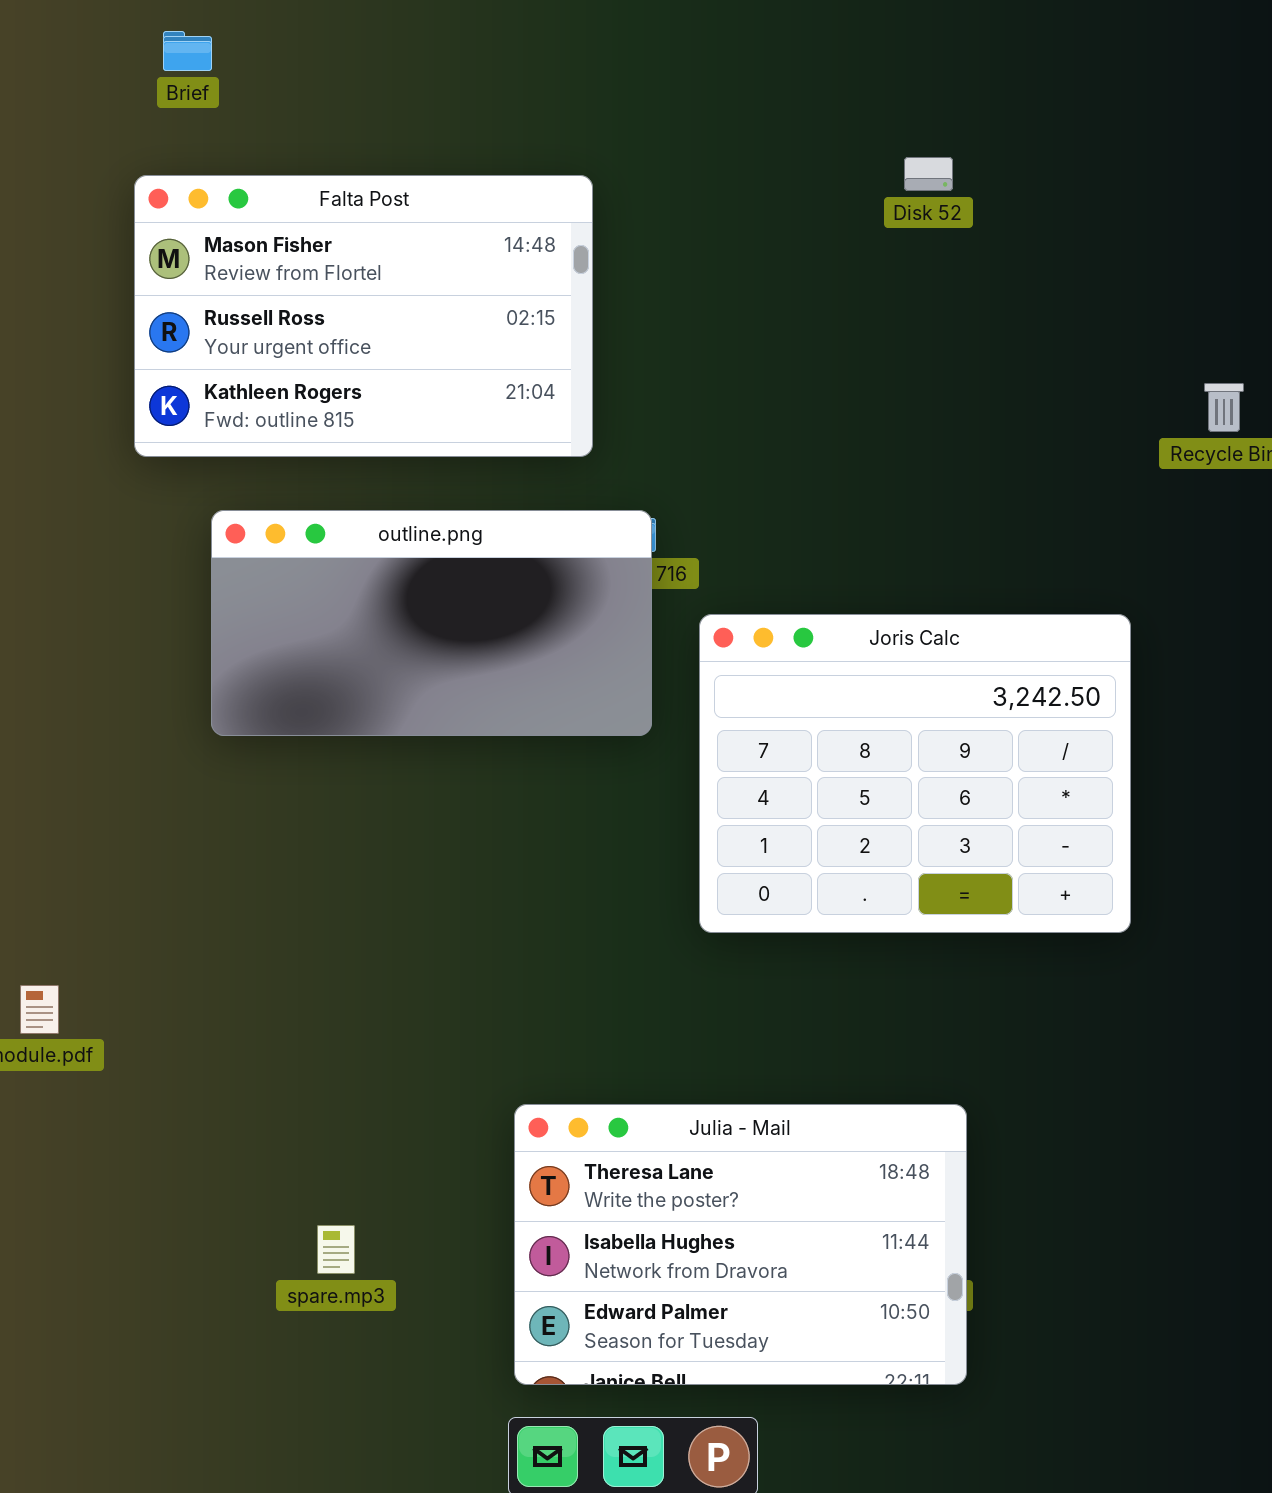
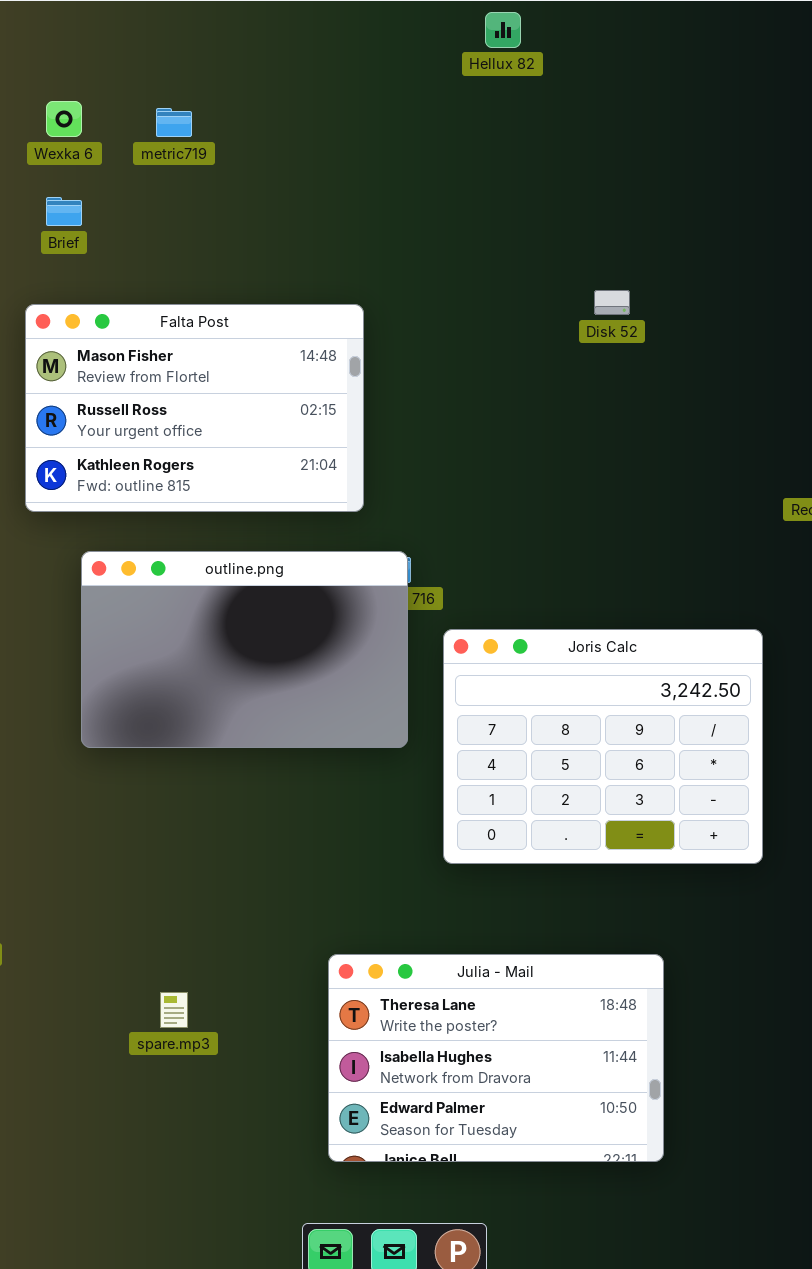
outline.png: [211,510,652,736] -> [81,551,408,748], resized
Julia - Mail: [514,1104,967,1385] -> [328,954,664,1162], moved
spare.mp3: [317,1225,355,1274] -> [160,992,188,1028], moved

